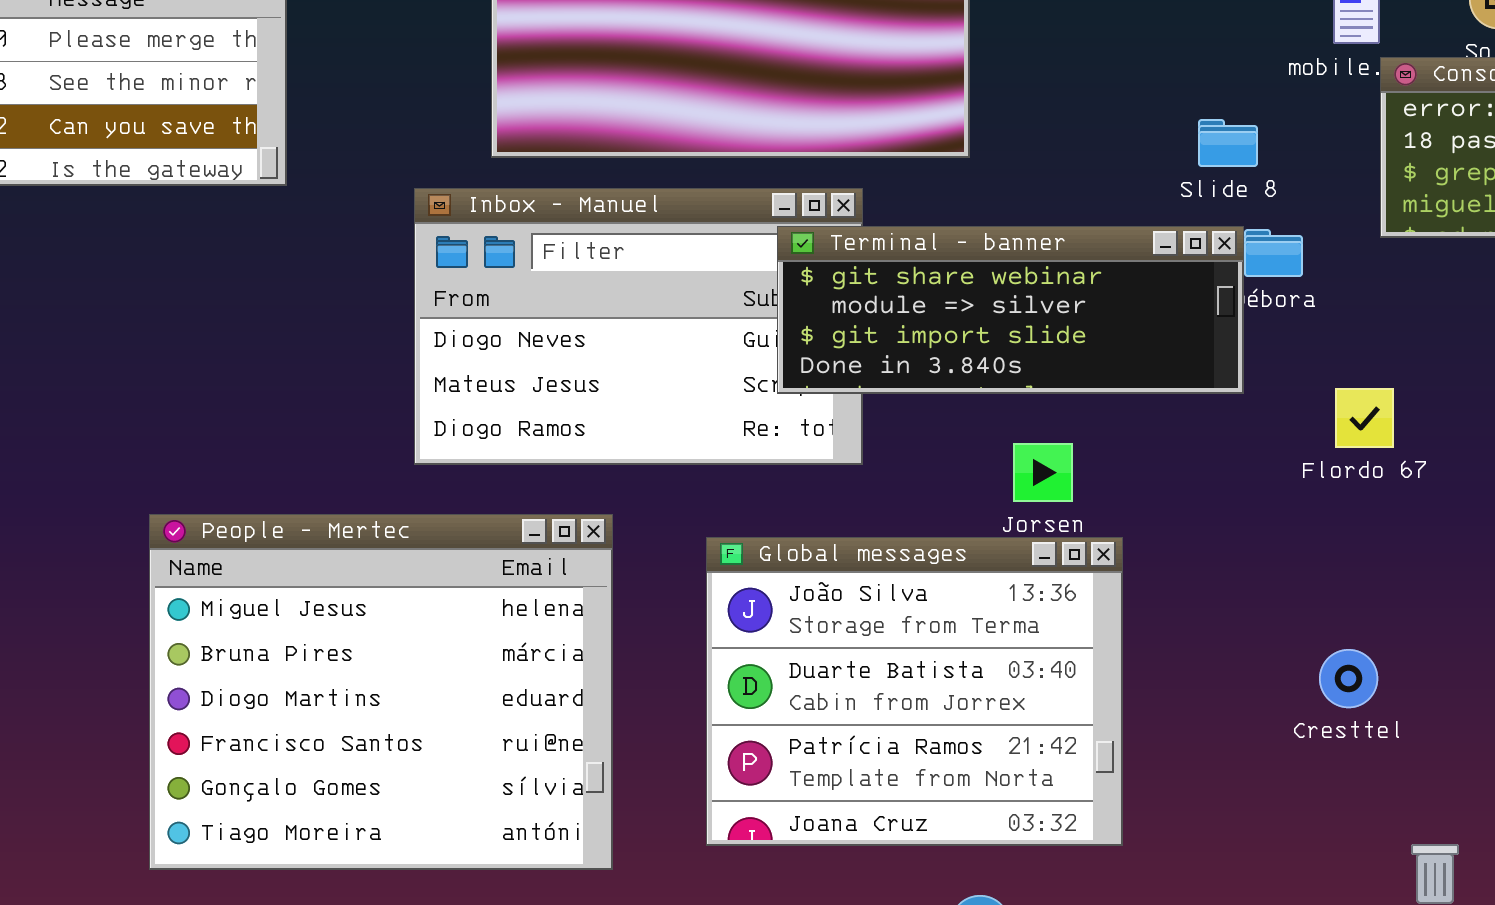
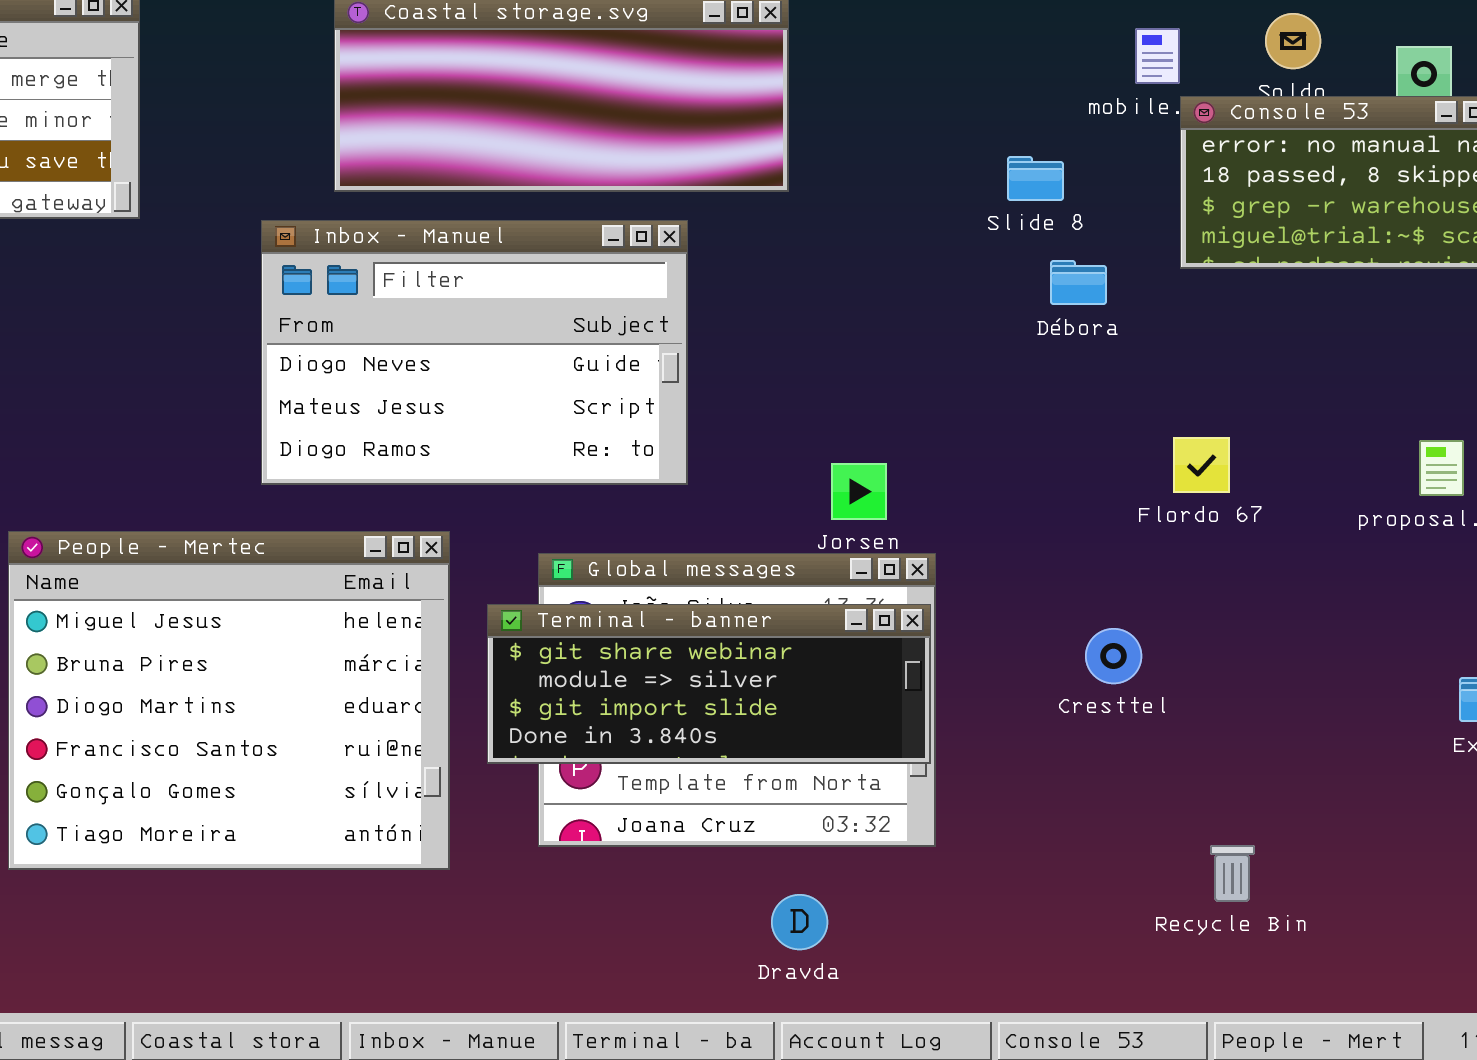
Terminal - banner: [777,226,1244,394] -> [487,604,931,764], moved
Flordo 67: [1335,388,1394,448] -> [1173,437,1230,493], moved
Cresttel: [1319,649,1378,708] -> [1085,628,1142,684], moved

